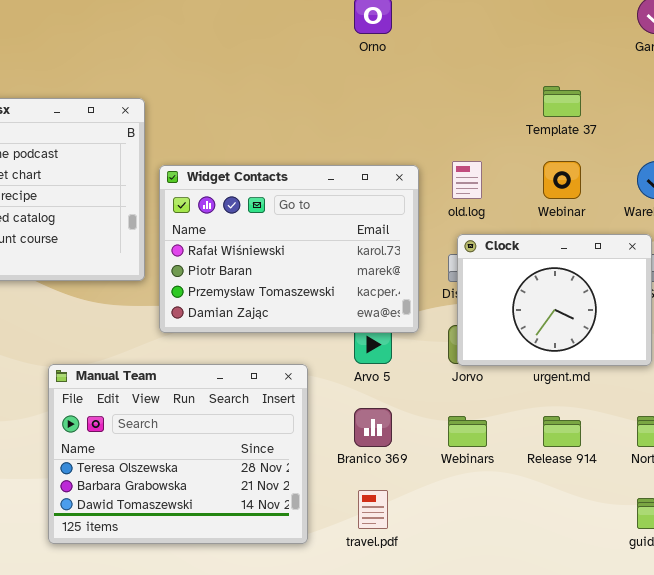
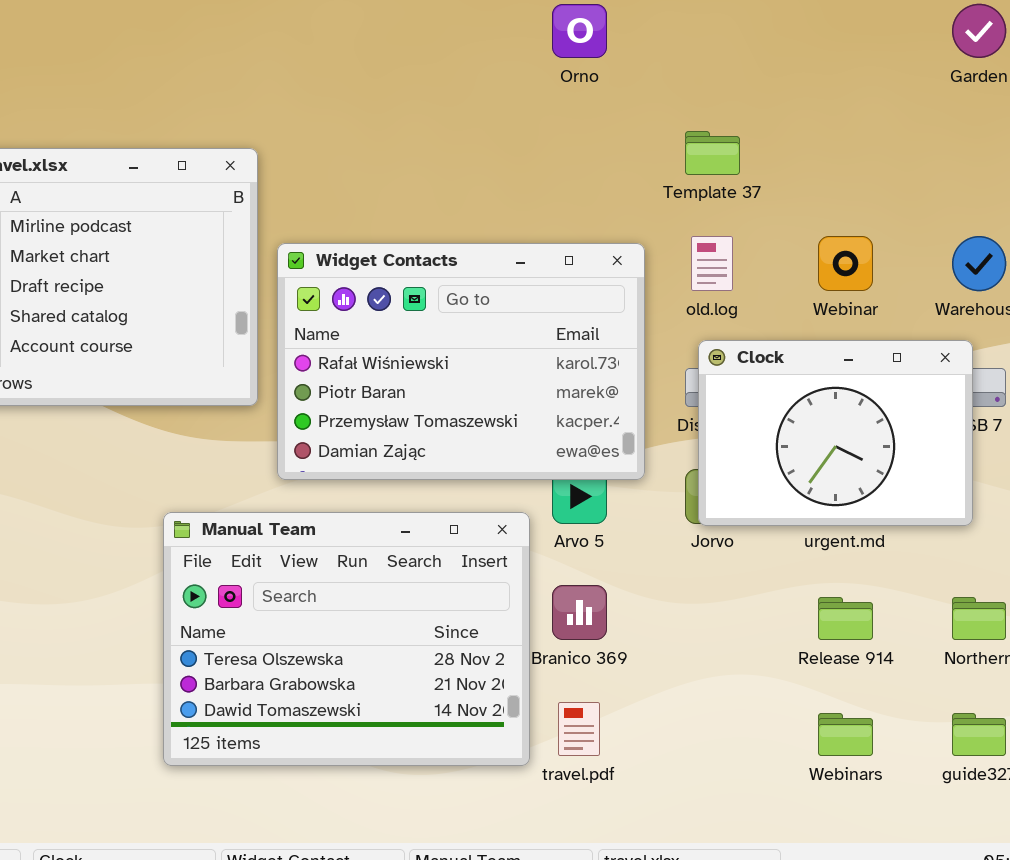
Template 37: [543,86,581,117] -> [685,131,740,175], moved
Manual Team: [48,364,308,544] -> [163,512,530,766], moved
Webinars: [448,416,487,447] -> [818,713,873,756], moved

